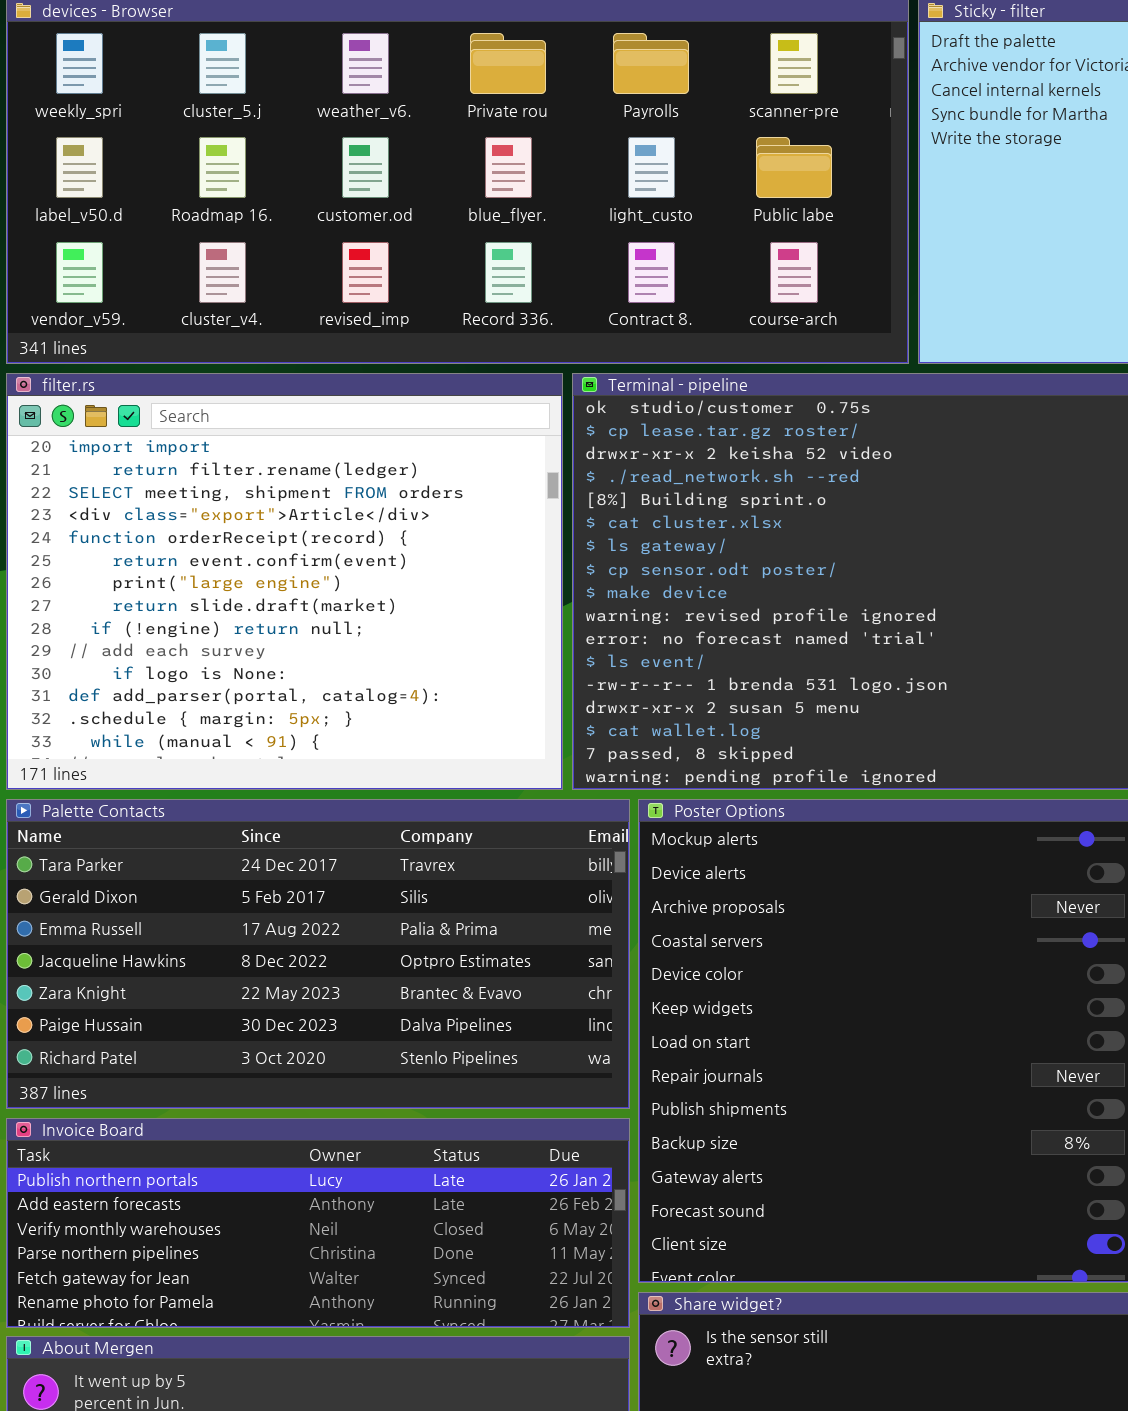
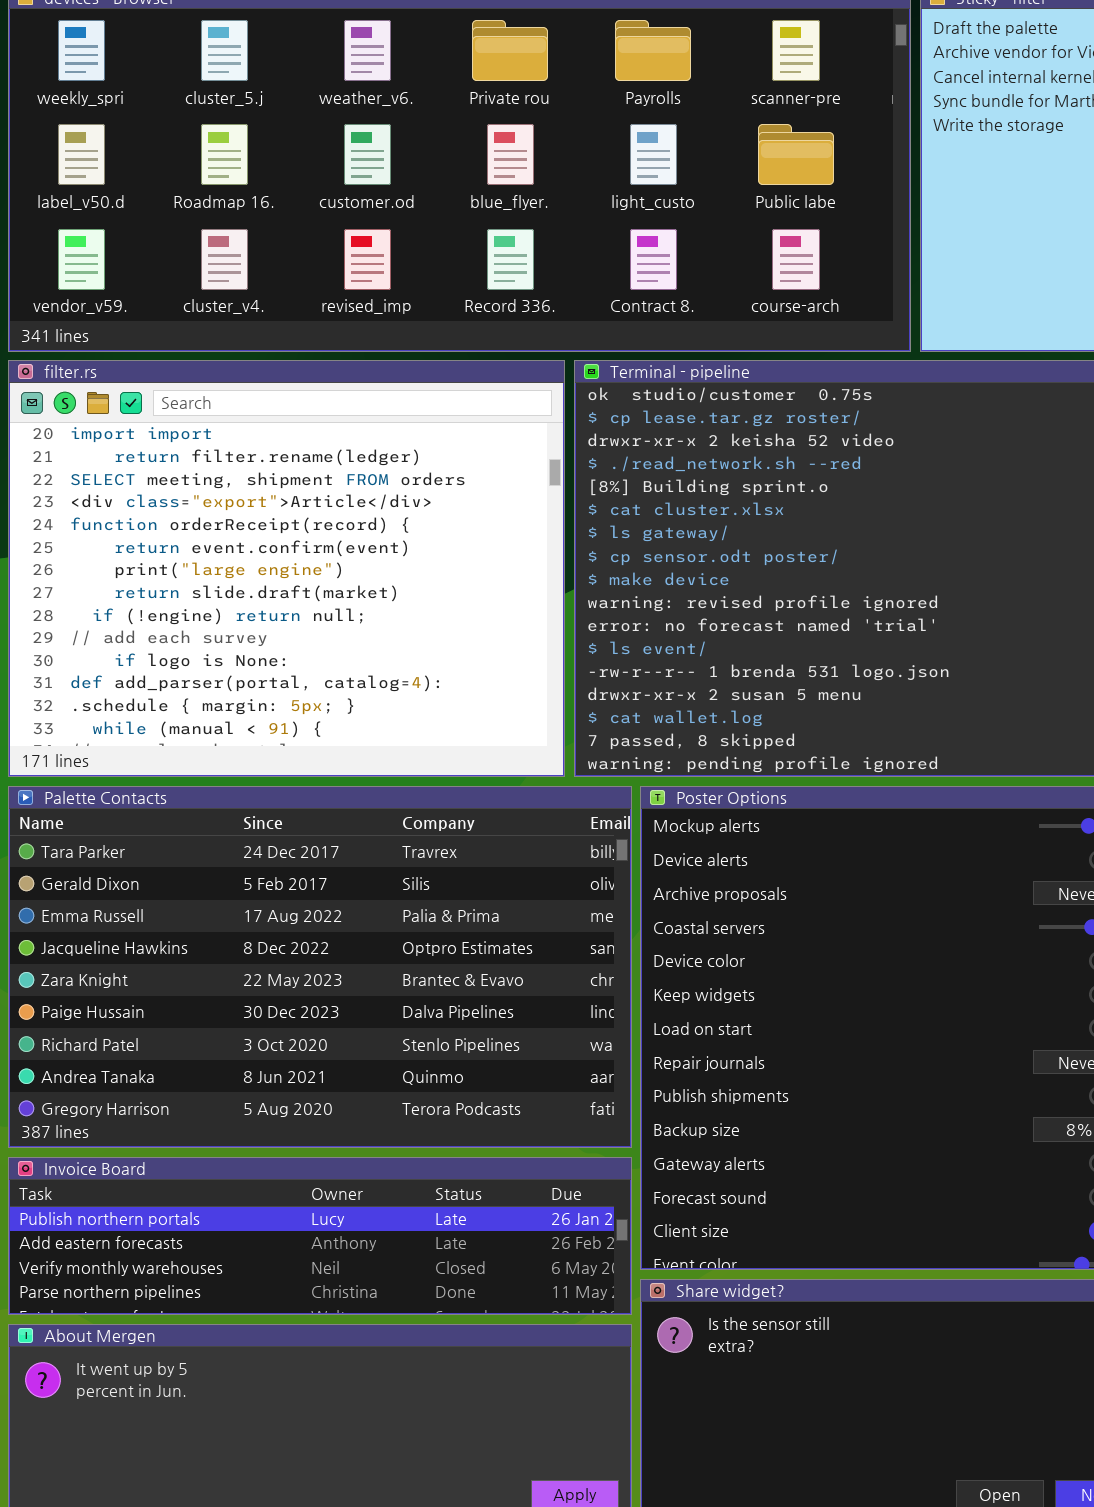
Palette Contacts: [6,799,630,1109] -> [8,786,632,1148], resized
Invoice Board: [6,1118,630,1328] -> [8,1157,632,1315], resized

